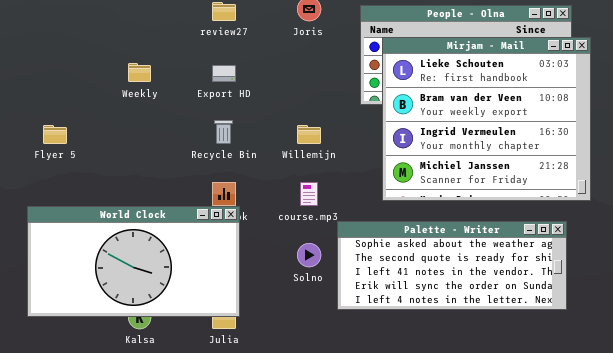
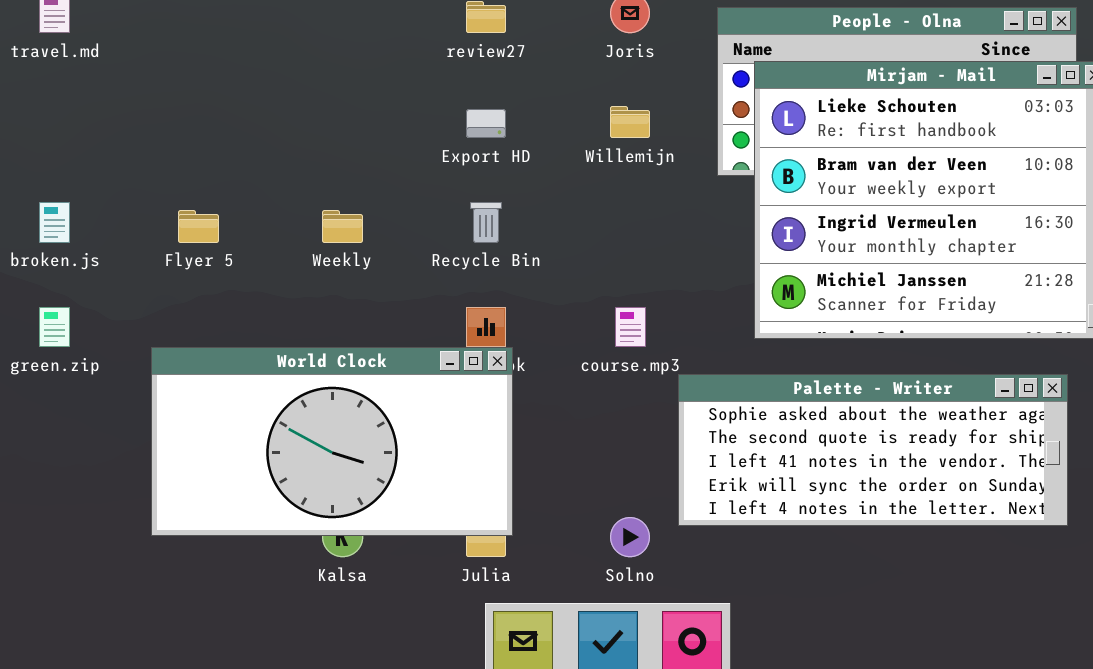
Weekly: [128,63,151,82] -> [322,210,363,243], moved
Willemijn: [297,125,321,144] -> [610,106,650,138], moved
Solno: [297,243,321,267] -> [610,517,650,557], moved

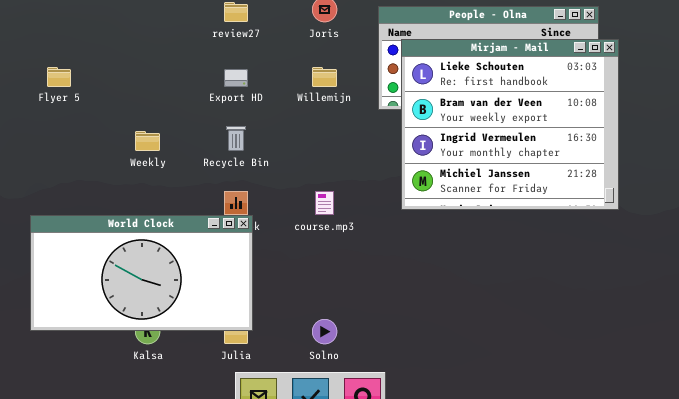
Flyer 5: [178,210,219,243] -> [47,67,71,87], moved
Palette - Writer: [678,374,1068,526] -> none, closed

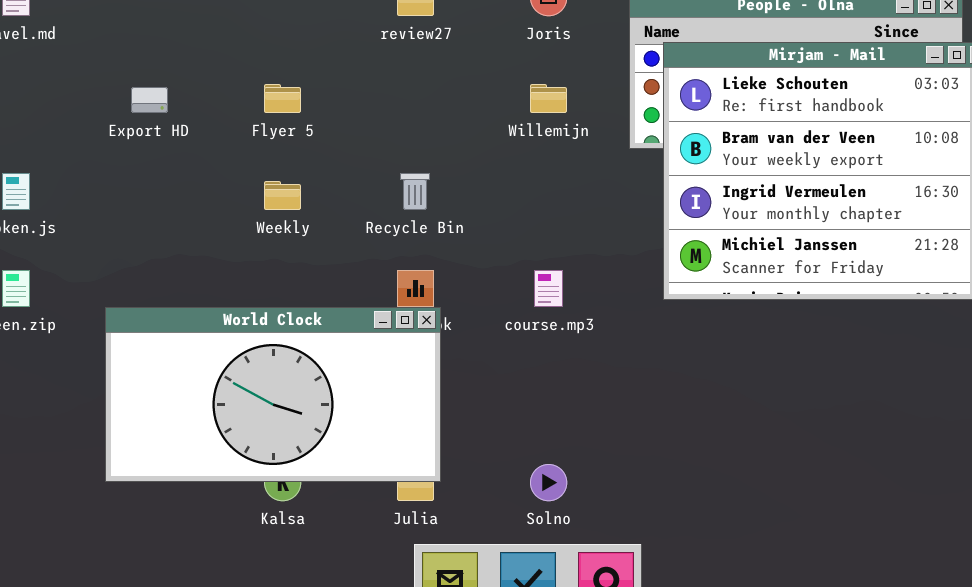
Flyer 5: [47,67,71,87] -> [264,84,301,113], moved
Export HD: [224,69,248,87] -> [131,87,168,113], moved

